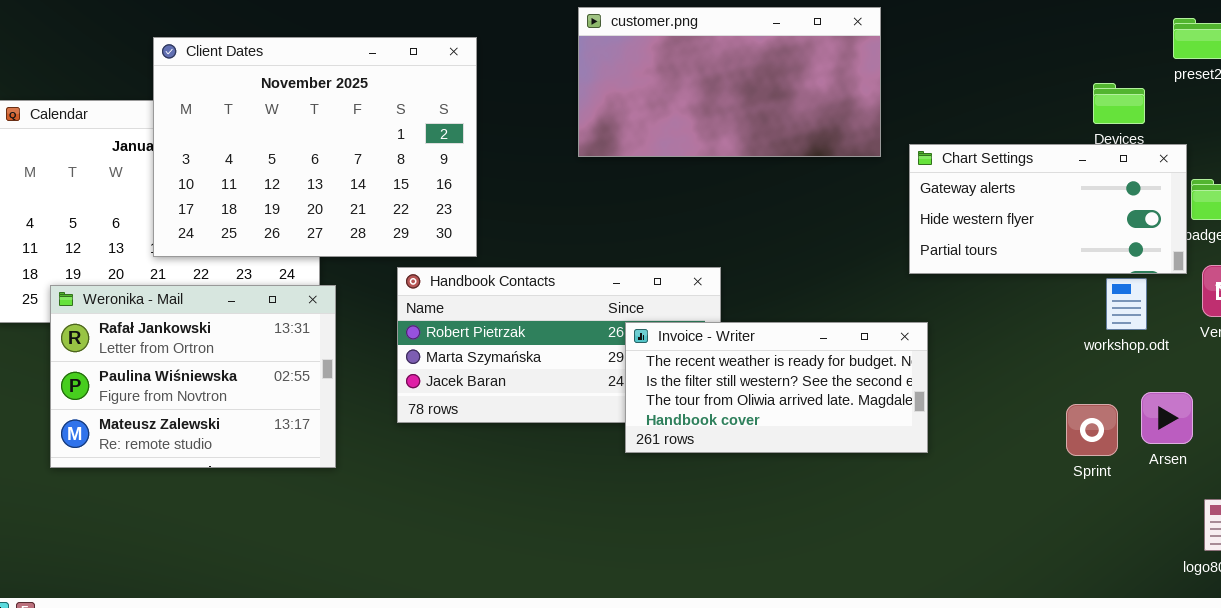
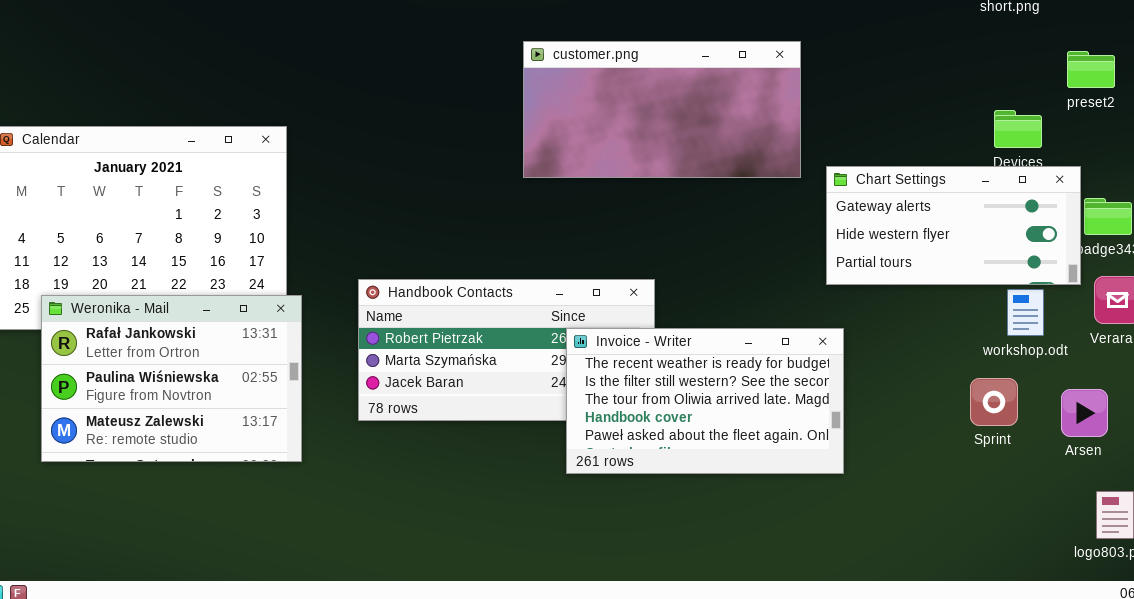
Client Dates: [153,37,477,257] -> none, closed
Invoice - Writer: [625,322,928,453] -> [566,328,844,474], resized
Arsen: [1141,392,1193,444] -> [1061,389,1108,437], moved
Sprint: [1066,404,1118,456] -> [970,378,1018,426], moved

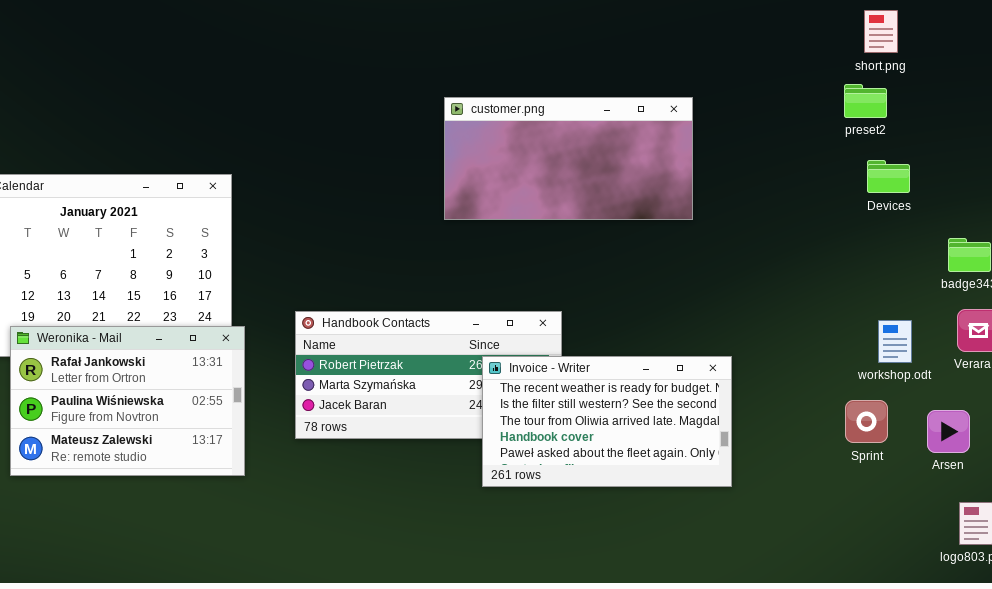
preset2: [1067,51,1115,88] -> [844,84,887,118], moved
Chart Settings: [826,166,1081,285] -> none, closed

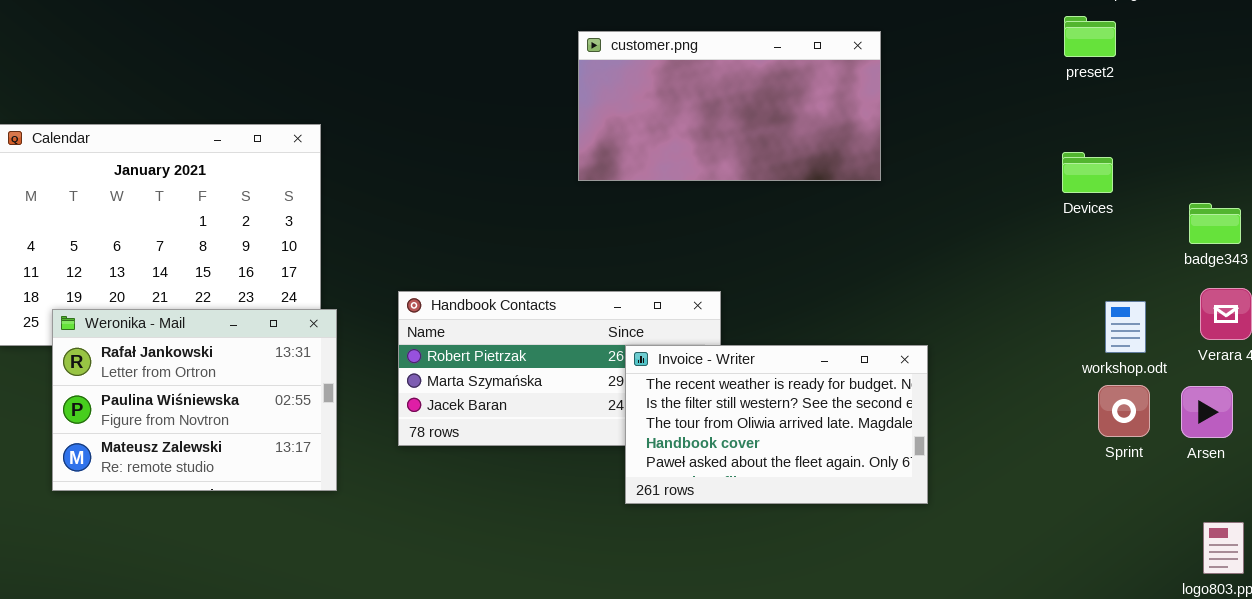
Devices: [867,160,910,193] -> [1062,152,1113,193], moved
Sprint: [845,400,888,443] -> [1098,385,1150,437], moved
Arsen: [927,410,970,453] -> [1181,386,1233,438], moved

